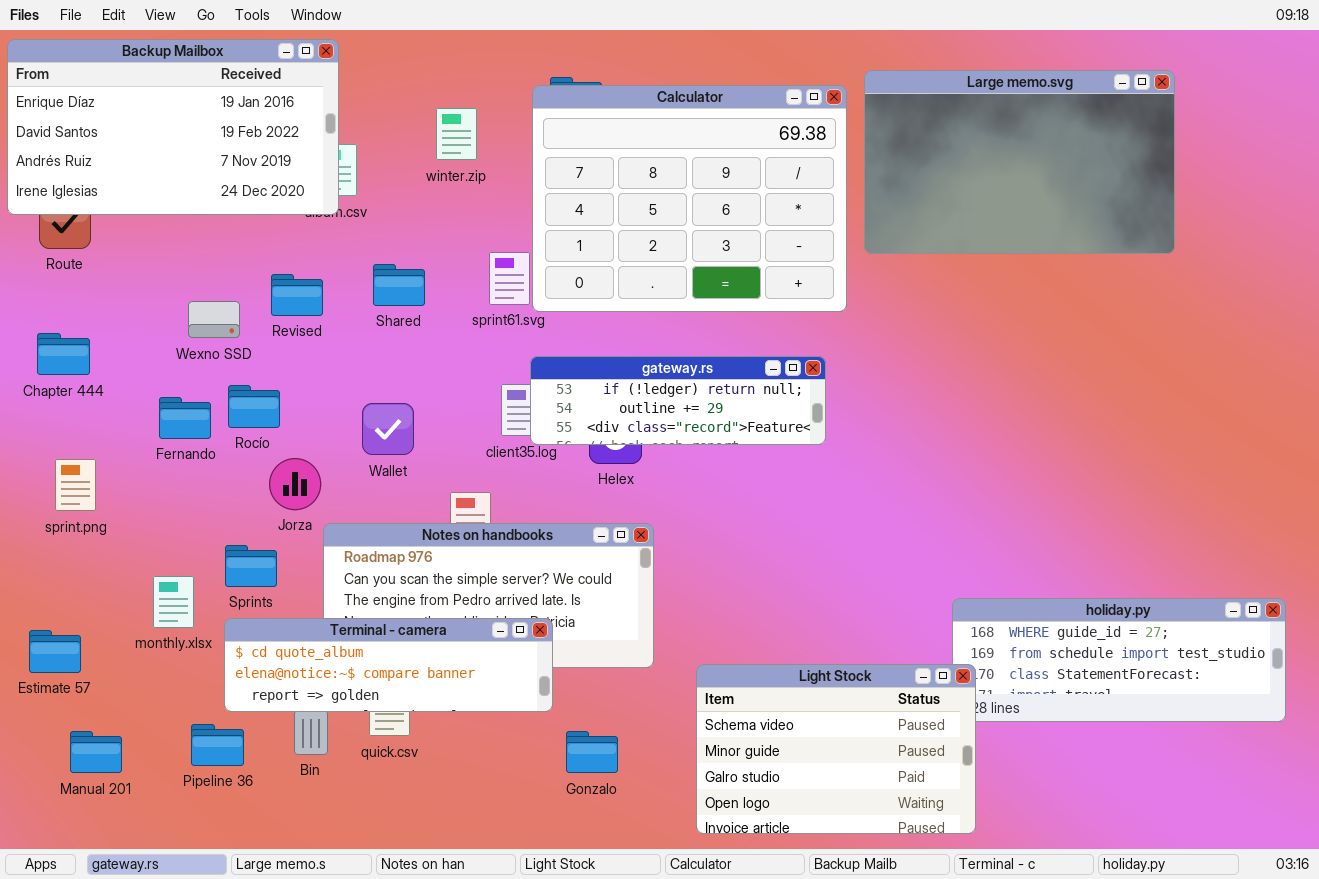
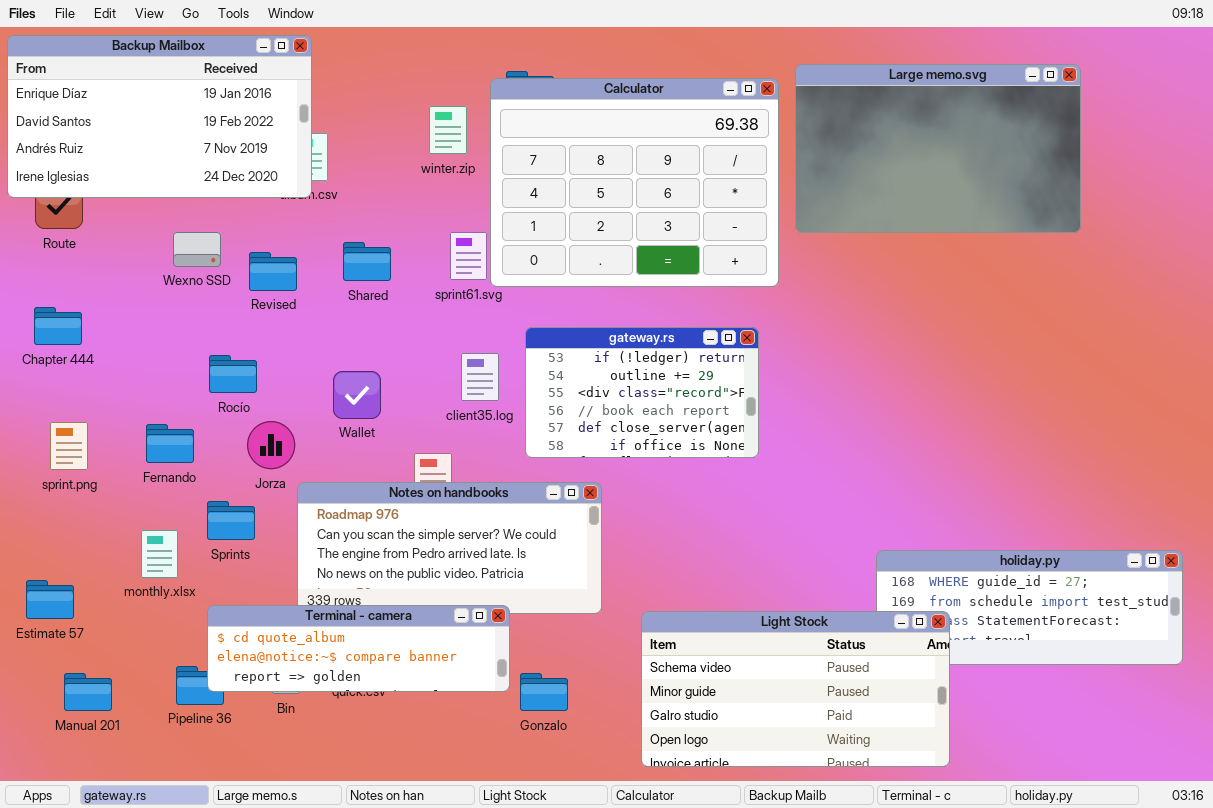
winter.zip: [436,108,477,160] -> [429,106,467,154], moved
Wexno SSD: [188,301,240,338] -> [173,232,221,267], moved
gateway.rs: [530,356,826,445] -> [525,327,759,458], resized
Fernando: [159,397,211,439] -> [146,424,194,463], moved
Terminal - camera: [224,618,553,712] -> [207,605,510,692], moved
Light Stock: [696,664,976,834] -> [641,611,950,767], resized

